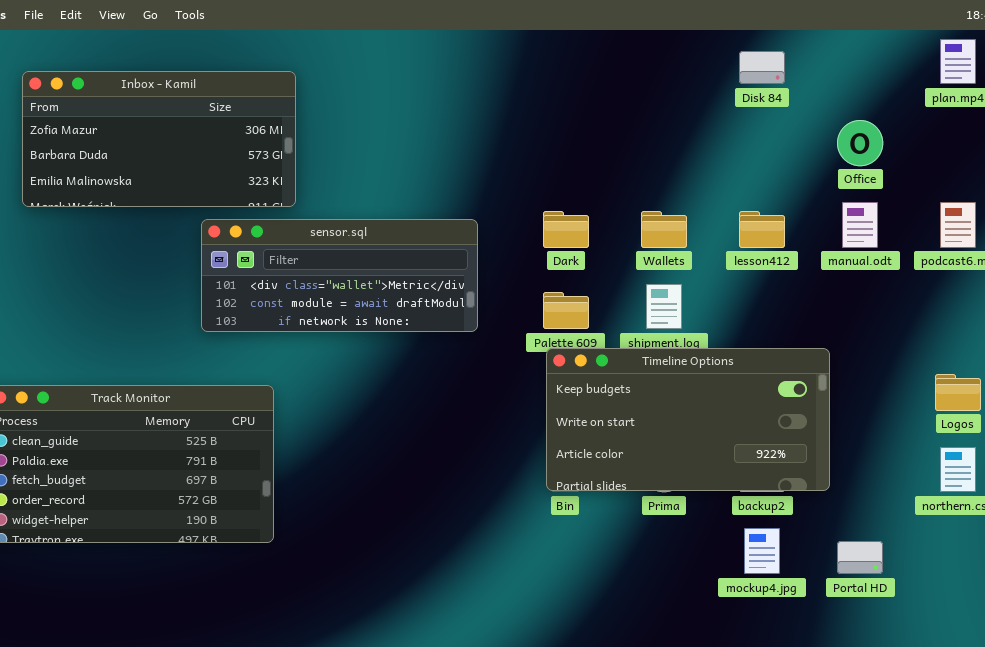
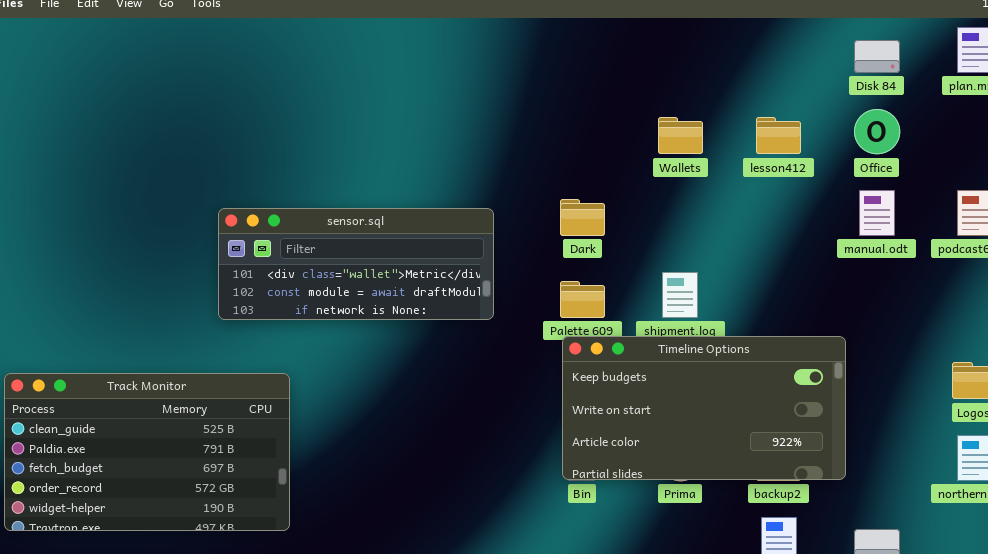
Disk 84: [739,51,785,84] -> [854,40,900,73], moved
Inbox - Kamil: [22,71,296,207] -> none, closed
Wallets: [641,211,687,248] -> [658,117,703,154], moved
lesson412: [739,211,785,248] -> [756,117,801,154], moved

